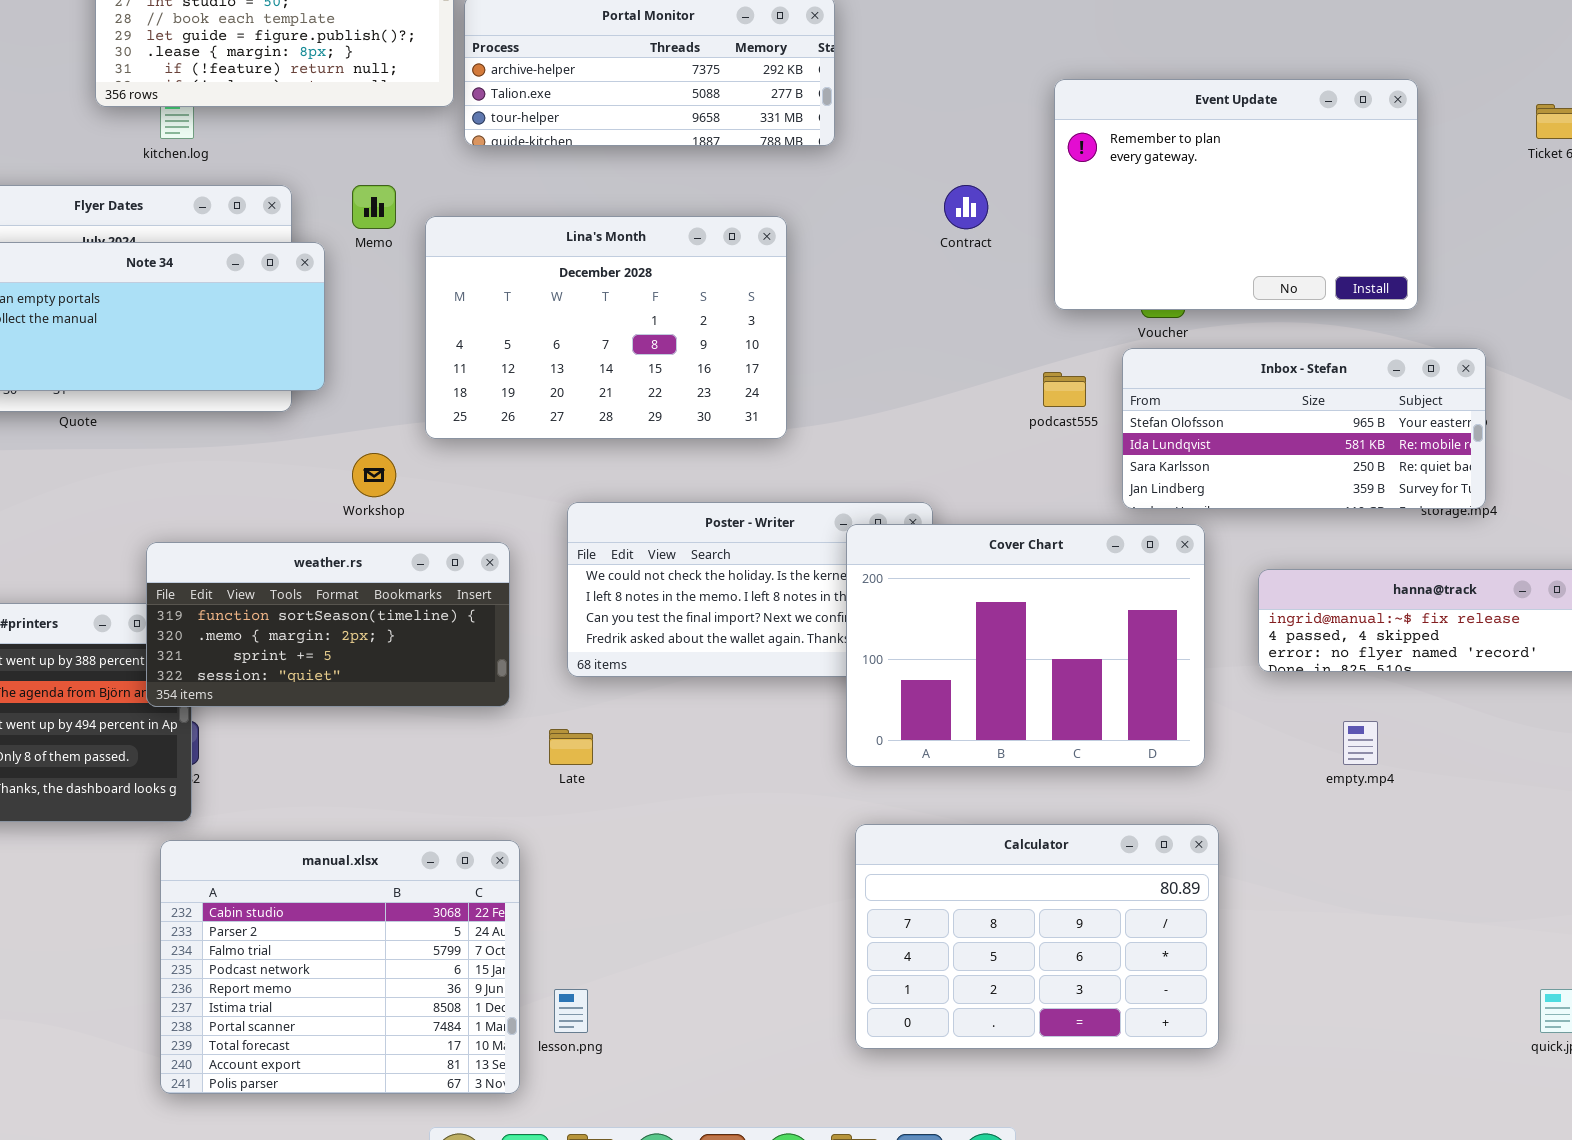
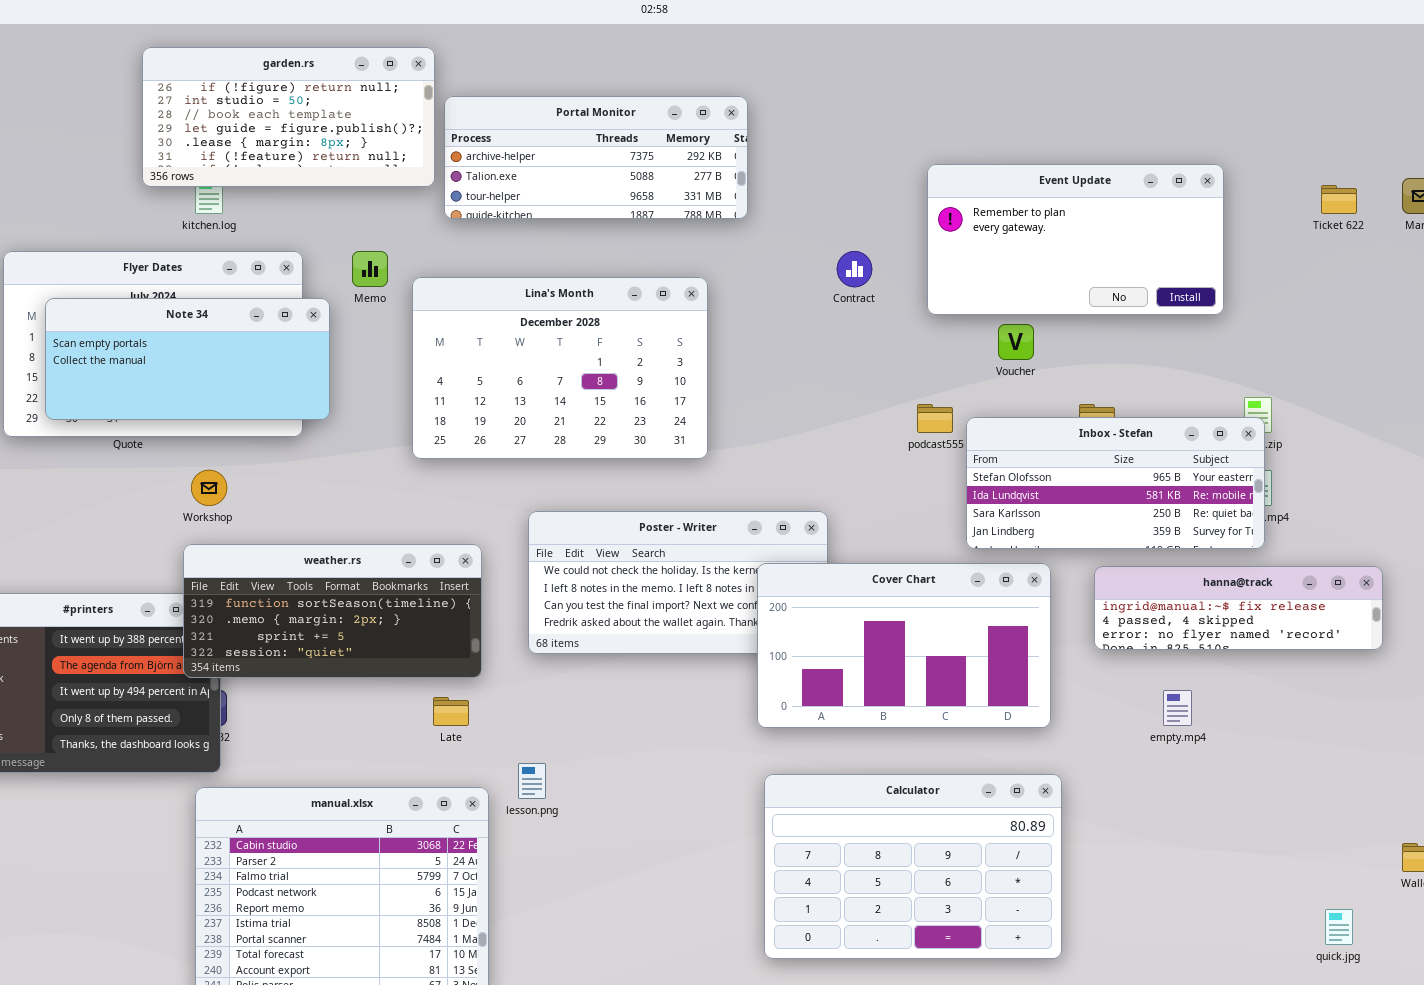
Event Update: [1054,79,1418,310] -> [927,164,1224,315], resized
Inbox - Stefan: [1122,348,1486,509] -> [966,417,1265,549], moved
Workshop: [352,453,396,497] -> [191,470,227,506], moved
Cover Chart: [846,524,1205,767] -> [757,563,1051,728], resized
Late: [549,729,593,765] -> [433,697,469,726], moved
lesson.png: [554,989,588,1033] -> [518,763,546,799], moved

